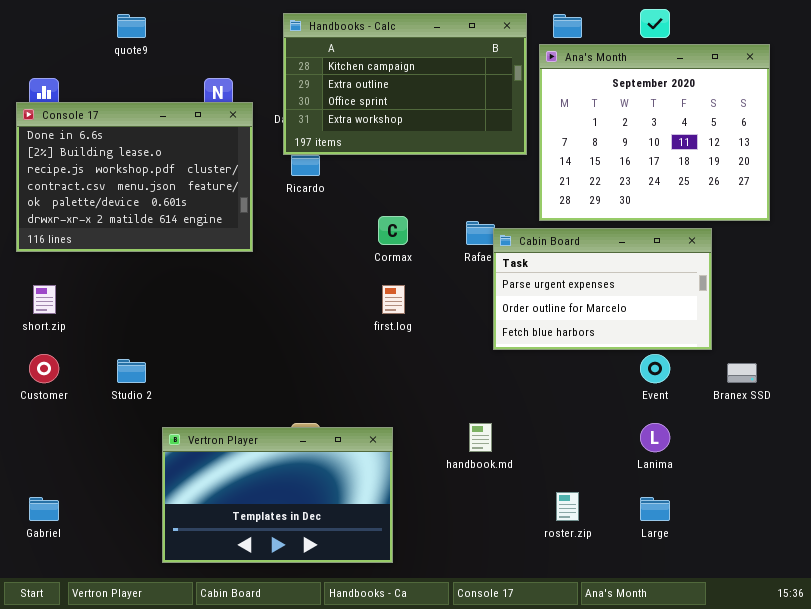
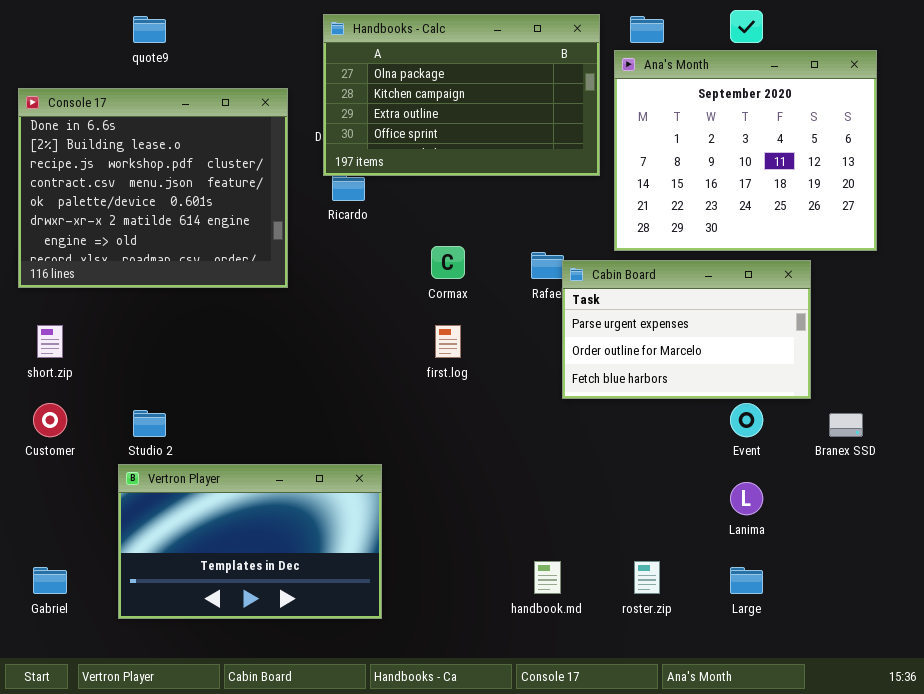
Handbooks - Calc: [283,13,527,155] -> [323,14,600,176], scrolled up 1 row
Console 17: [16,102,253,252] -> [18,88,288,288], resized
handbook.md: [469,423,492,452] -> [534,561,561,594], moved
Vertron Player: [162,427,393,563] -> [118,464,382,619], moved

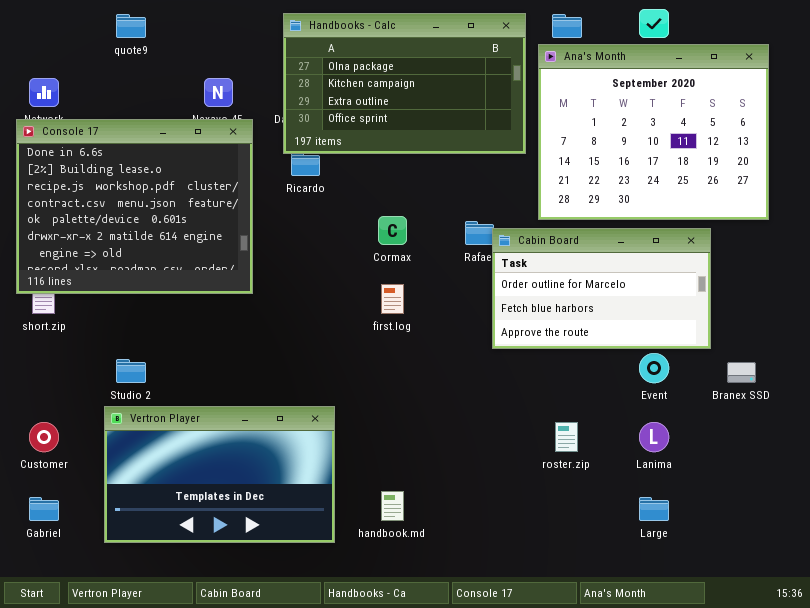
Console 17: [18,88,288,288] -> [16,119,253,294], moved
Cabin Board: [562,260,811,399] -> [492,228,711,349], scrolled down 1 row
Customer: [33,403,67,437] -> [29,422,59,452], moved
handbook.md: [534,561,561,594] -> [381,491,404,521], moved
roster.zip: [634,561,660,594] -> [555,422,578,452], moved

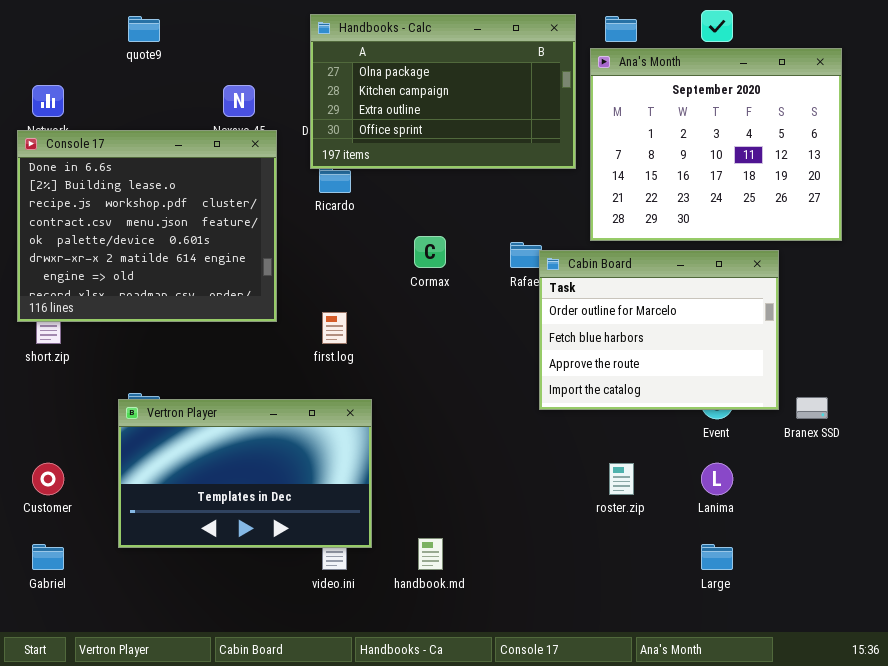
Cabin Board: [492,228,711,349] -> [539,250,779,410], resized
first.log: [381,284,404,314] -> [322,312,347,344], moved
Vertron Player: [104,406,335,543] -> [118,399,372,548], moved

